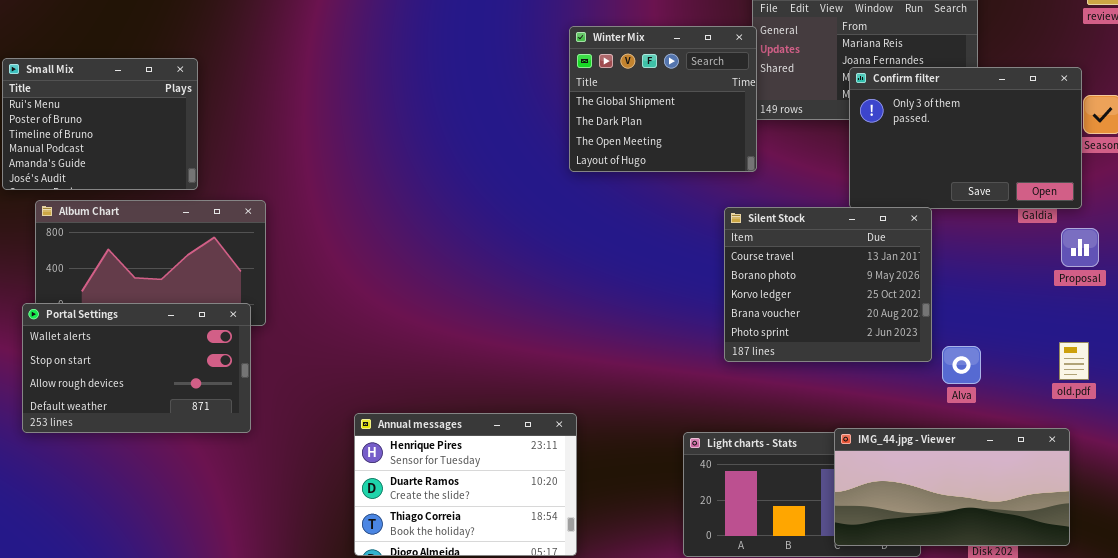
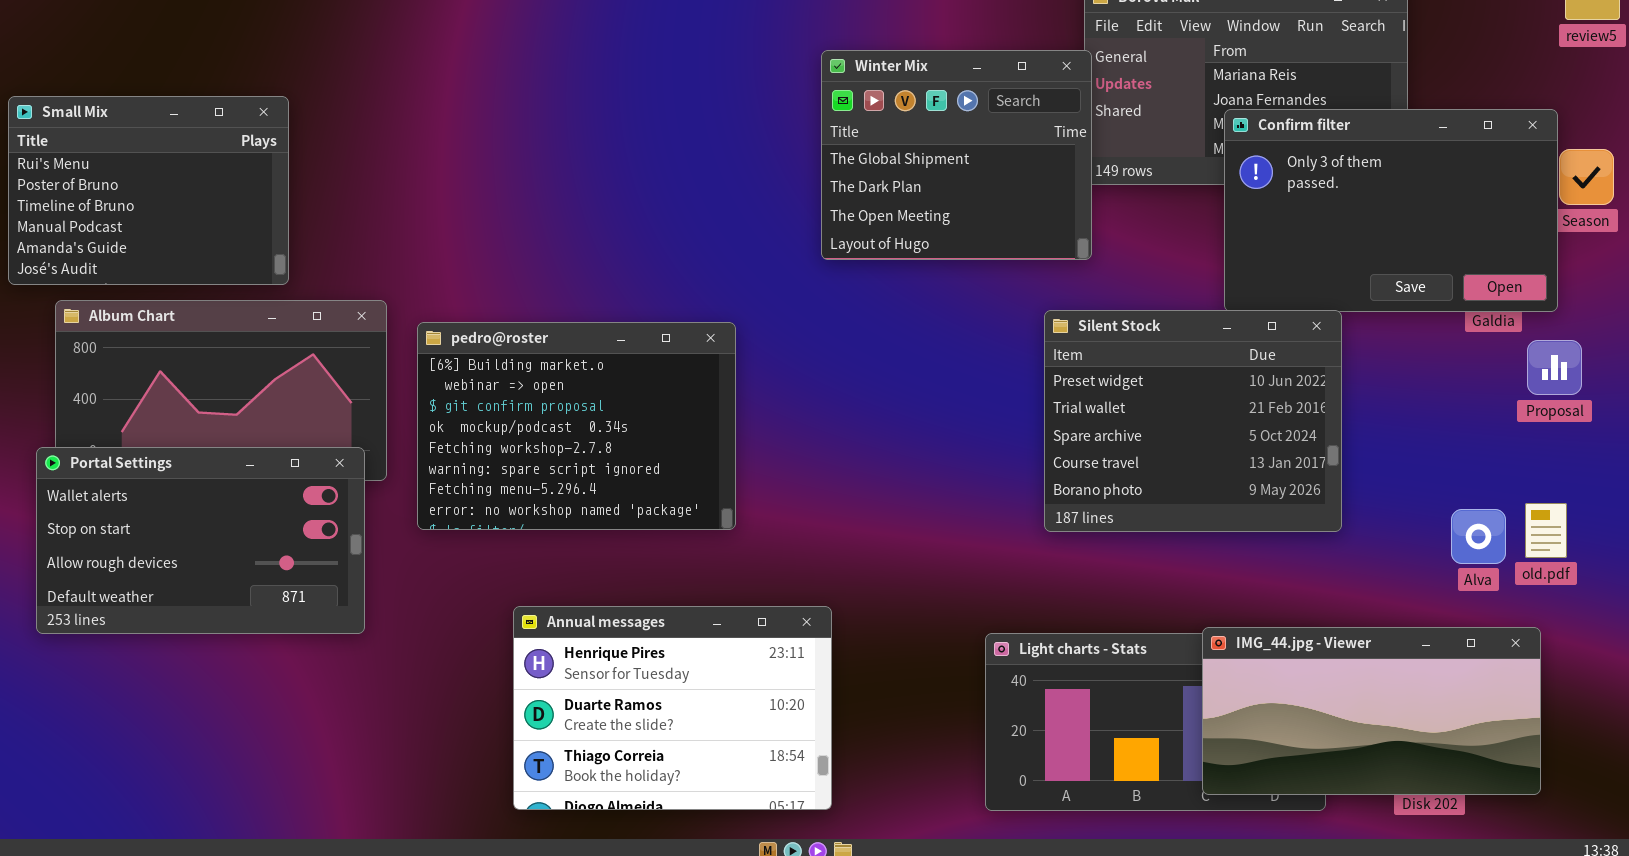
Silent Stock: [724,207,932,362] -> [1044,310,1342,532], scrolled up 3 rows
pedro@roster: none -> [417,322,736,530], opened
Alva: [942,346,981,384] -> [1451,509,1506,564], moved

